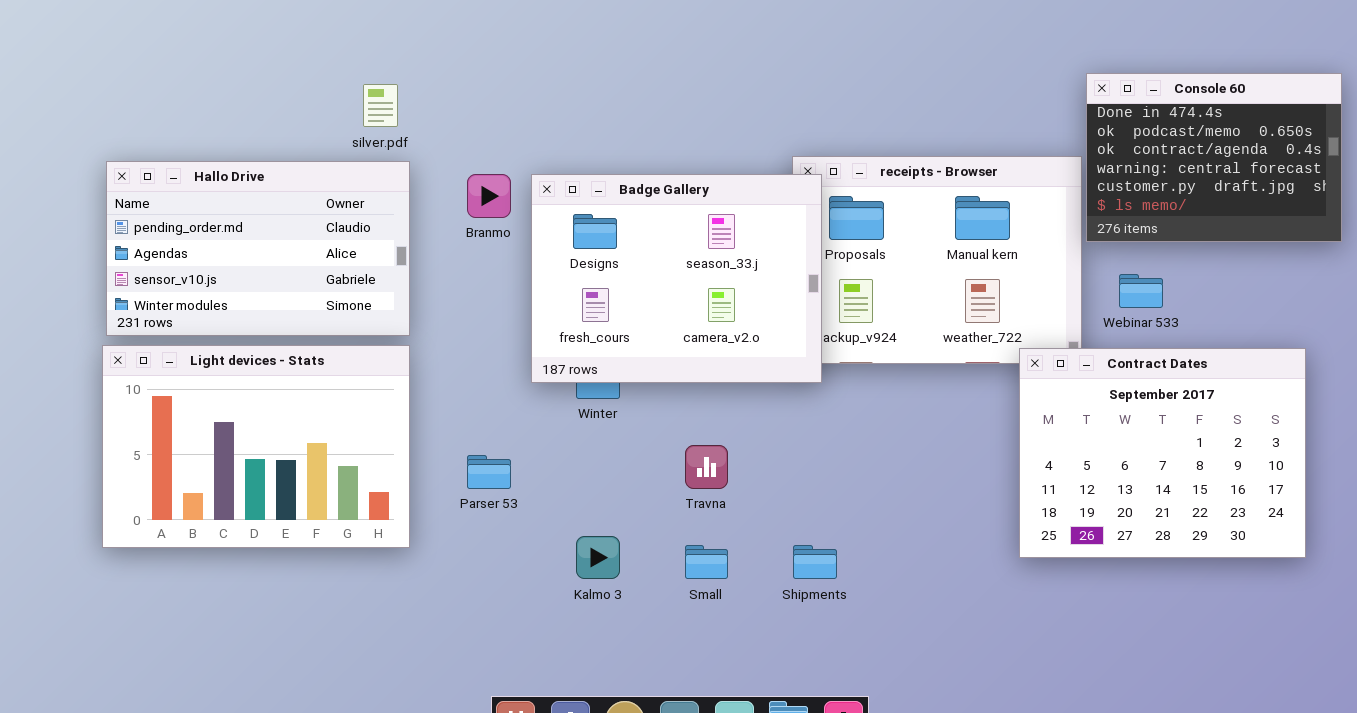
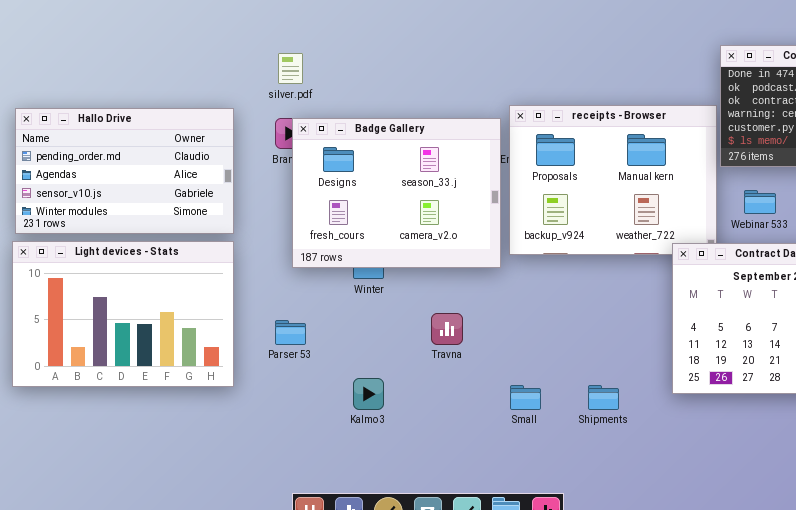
silver.pdf: [363,84,398,127] -> [278,53,303,84], moved
Badge Gallery: [531,174,822,383] -> [292,118,501,268], moved
Small: [685,545,728,579] -> [510,385,541,410], moved
Shipments: [793,545,837,579] -> [588,385,619,410], moved

